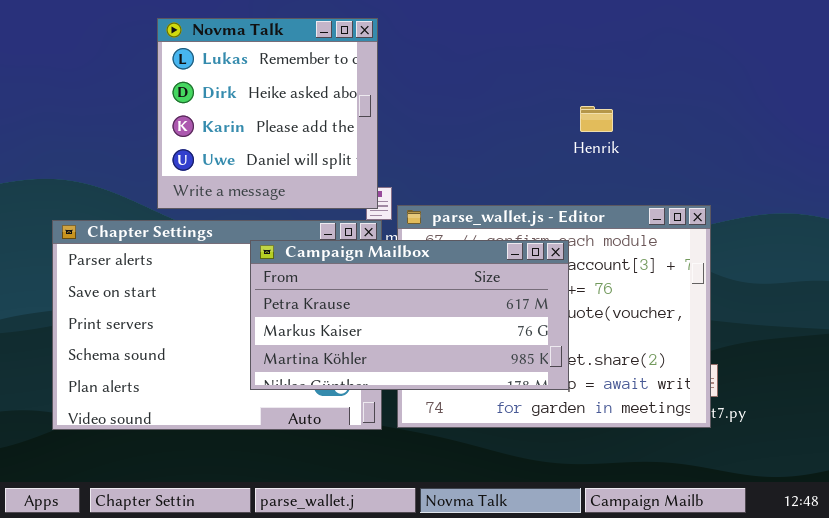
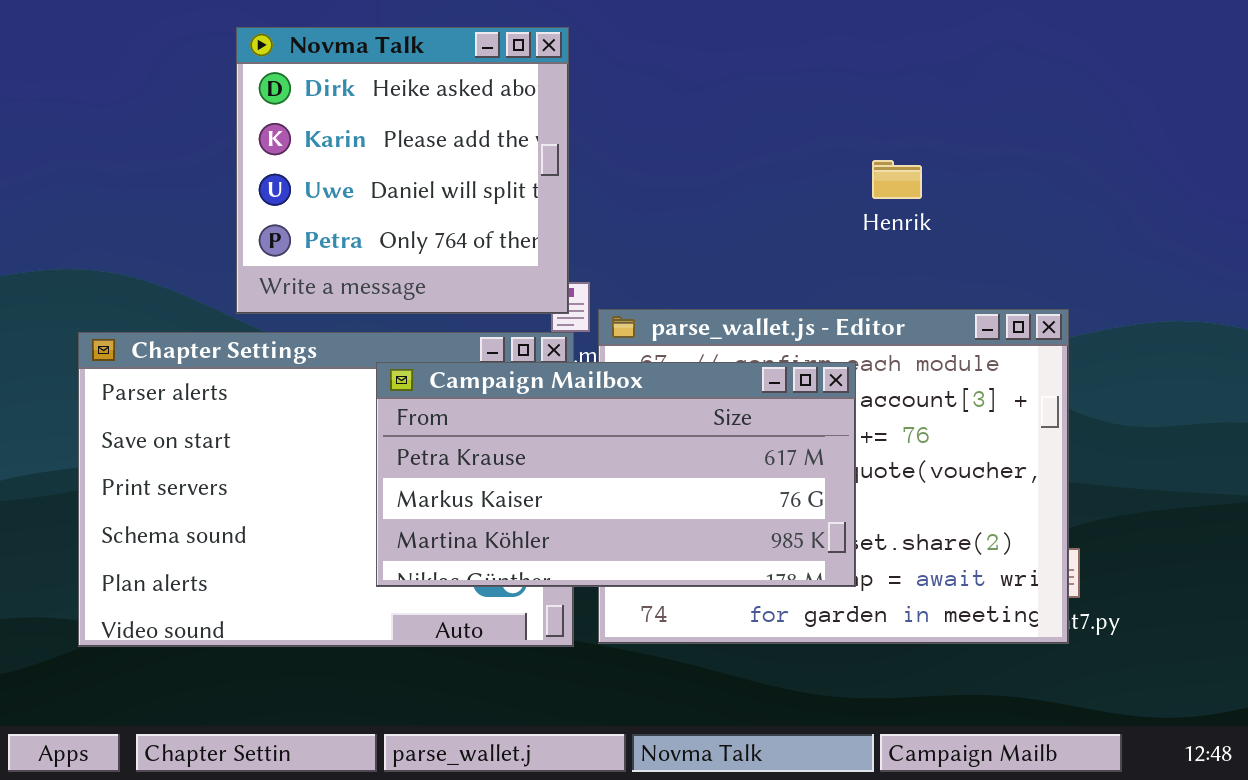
Novma Talk: [157,18,378,209] -> [236,27,569,314], scrolled down 1 row

